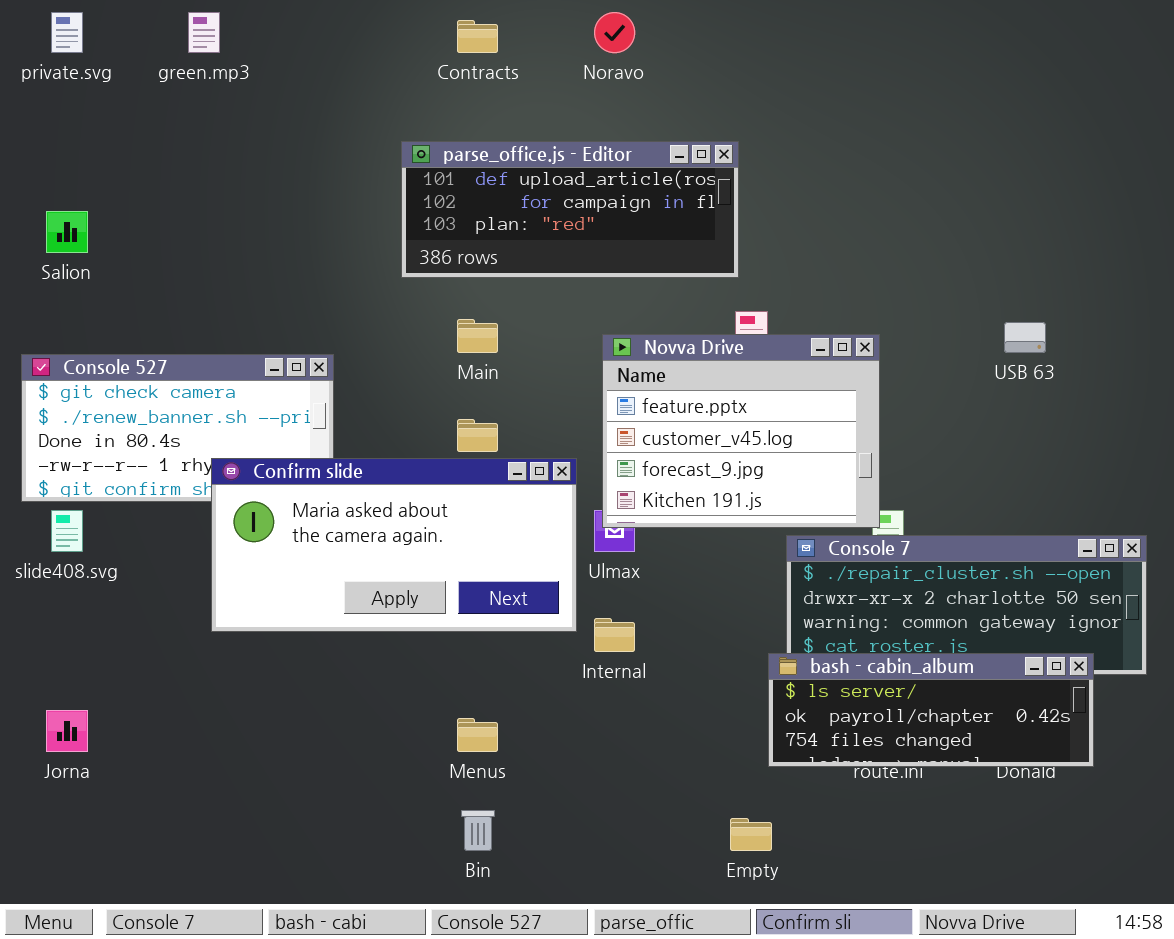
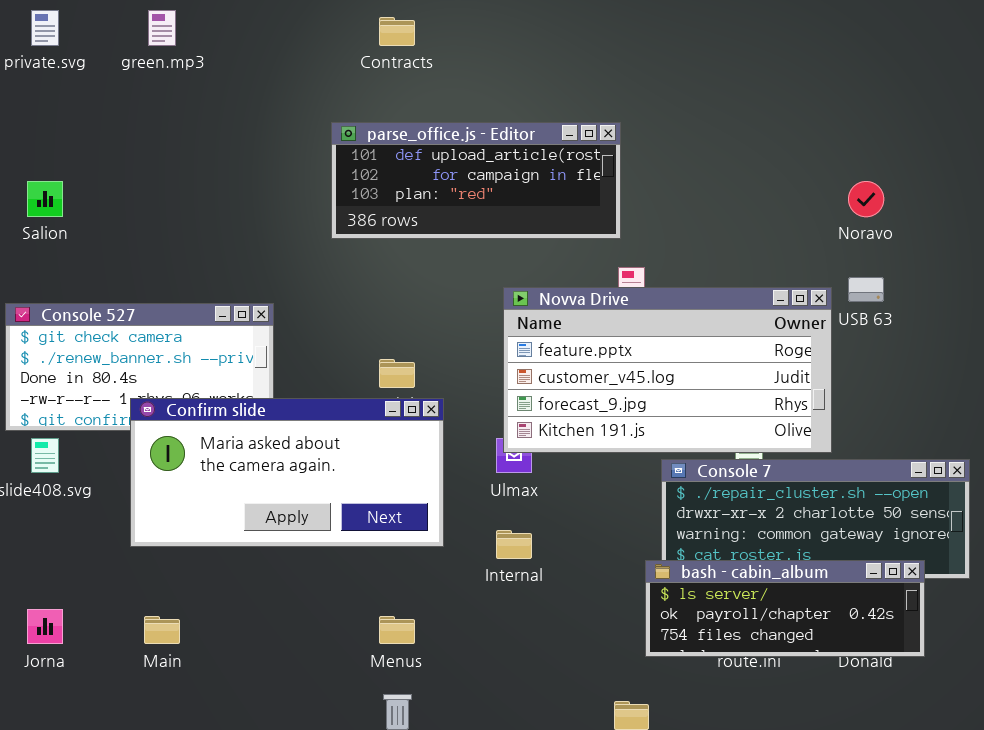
Noravo: [594,12,635,53] -> [848,181,884,217], moved
Main: [457,319,498,353] -> [144,616,180,644], moved
Novva Drive: [602,334,880,528] -> [503,287,832,453], resized
Confirm slide: [211,458,577,632] -> [130,398,444,547], moved

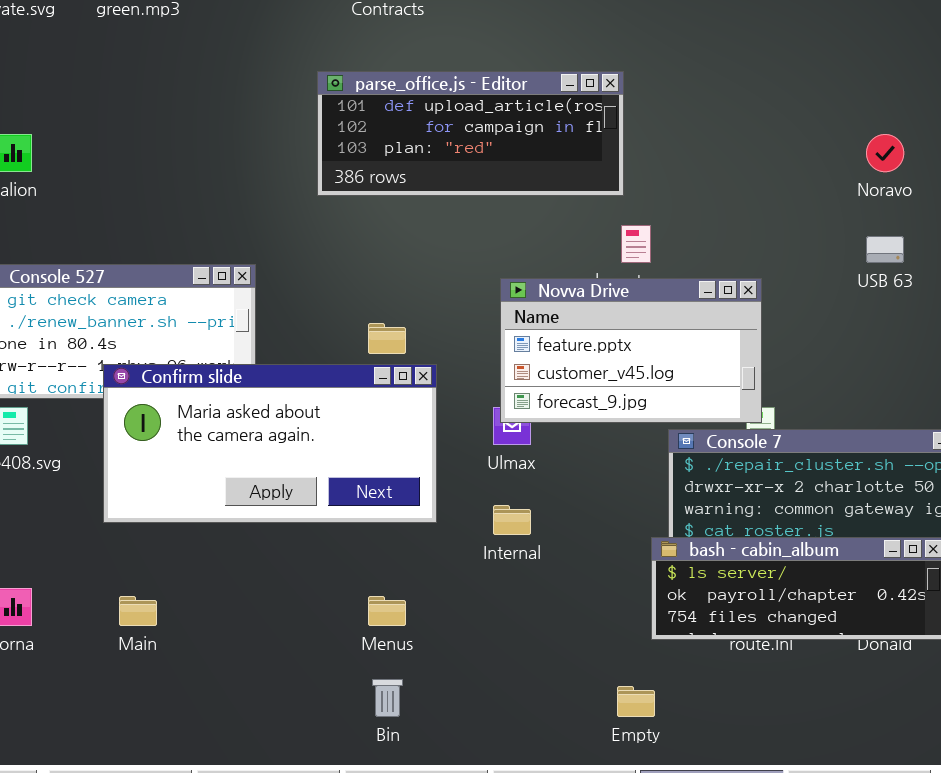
Novva Drive: [503,287,832,453] -> [500,278,762,423], resized

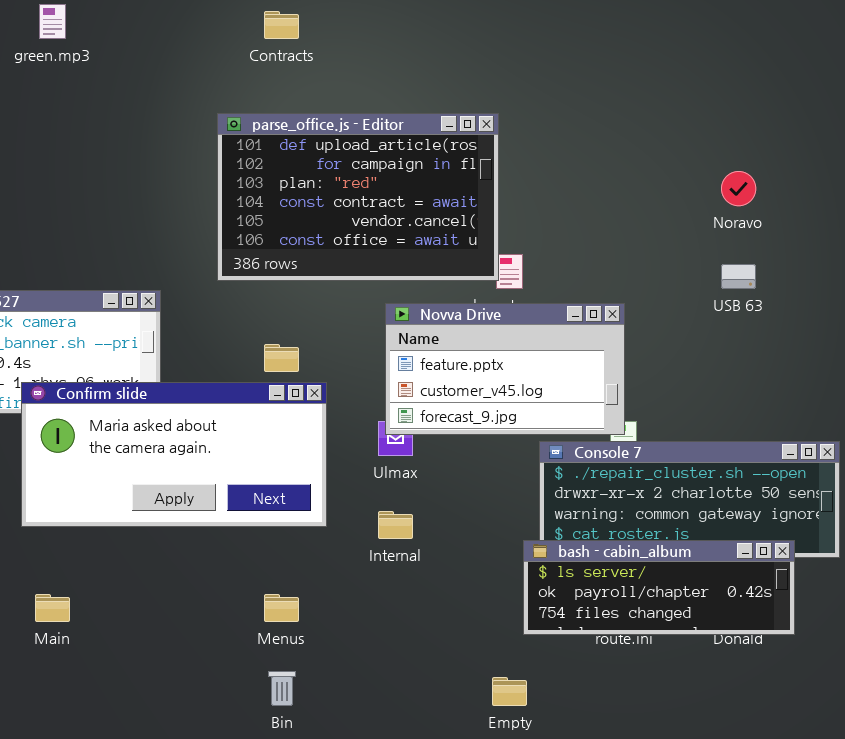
parse_office.js - Editor: [317,71,624,196] -> [217,113,499,281], resized

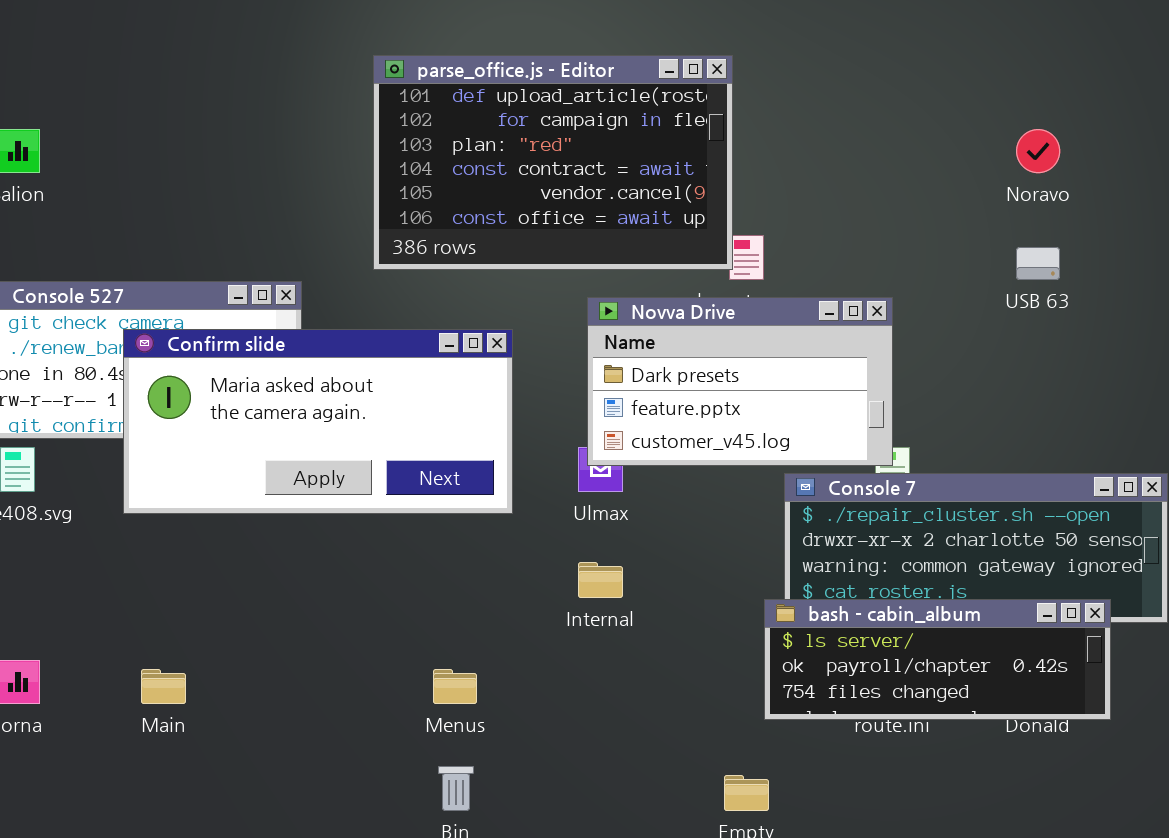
Novva Drive: [385,303,625,435] -> [587,297,893,466], scrolled up 1 row
Confirm slide: [21,382,327,527] -> [123,329,513,514], moved

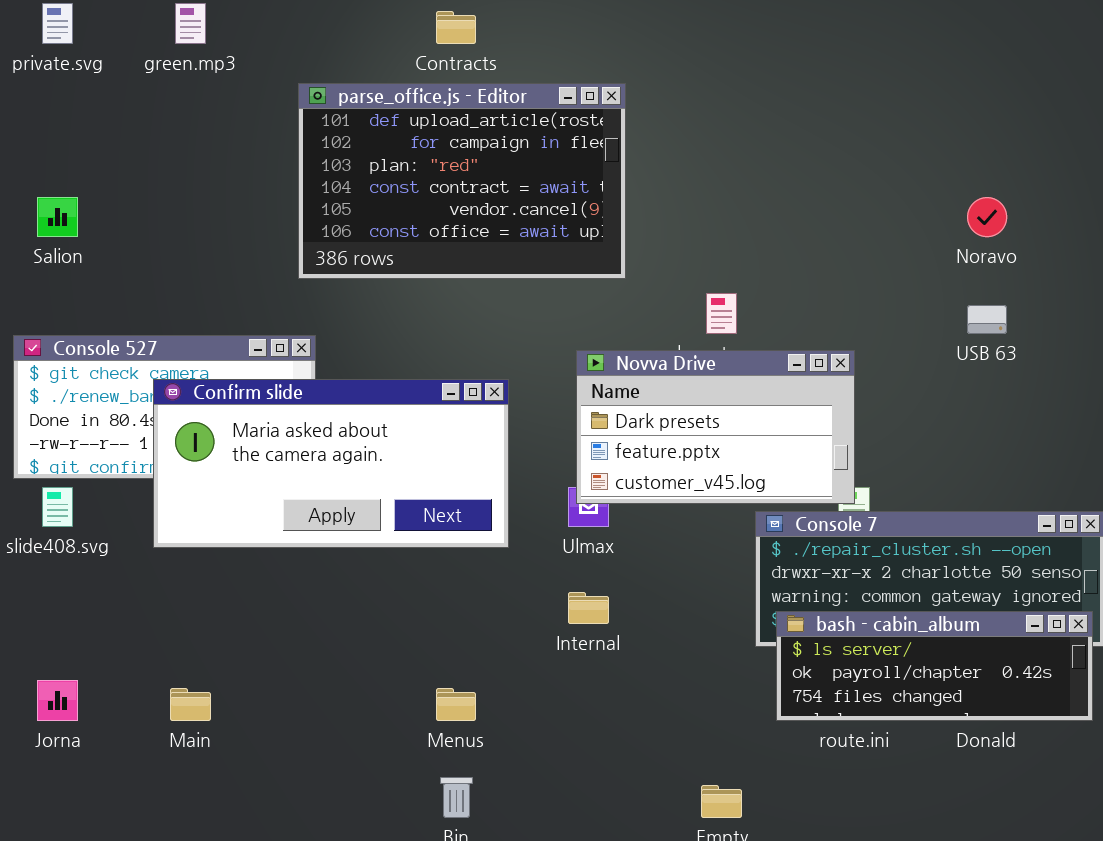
parse_office.js - Editor: [373,55,733,270] -> [298,83,626,279], moved
bash - cabin_album: [764,599,1111,720] -> [776,611,1093,721], moved

